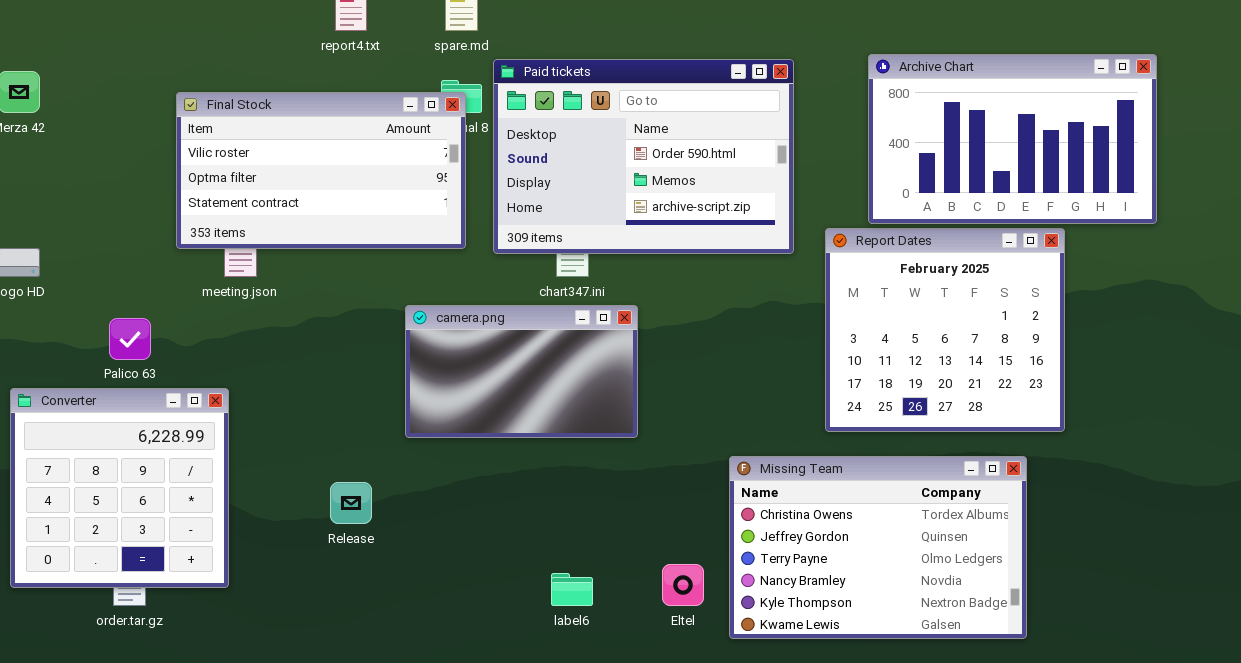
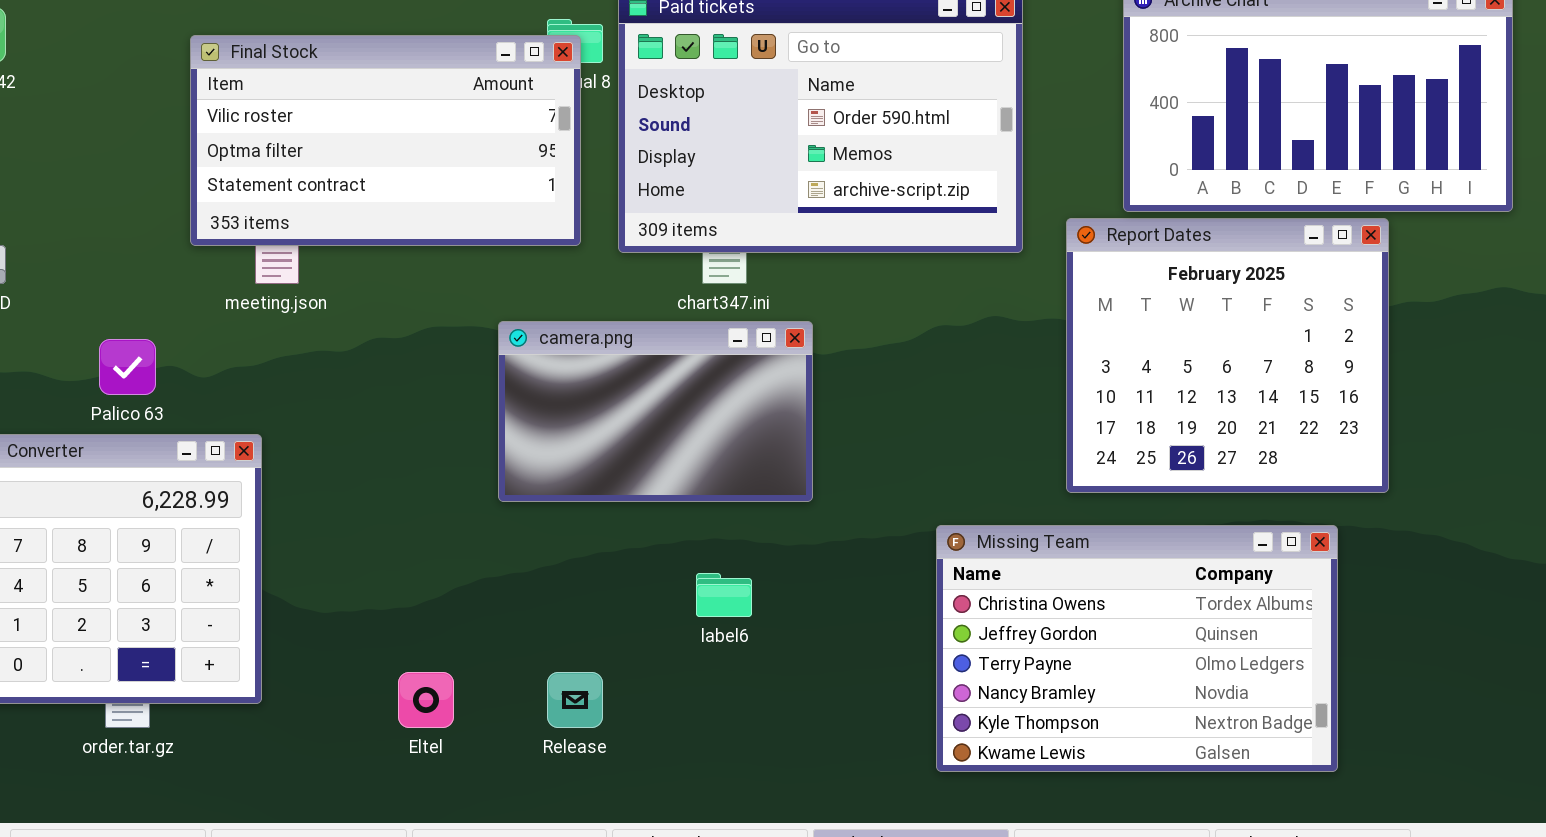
Release: [330,482,372,524] -> [547,672,603,728], moved
Eltel: [662,564,704,606] -> [398,672,454,728], moved
label6: [551,573,593,606] -> [696,573,752,617], moved

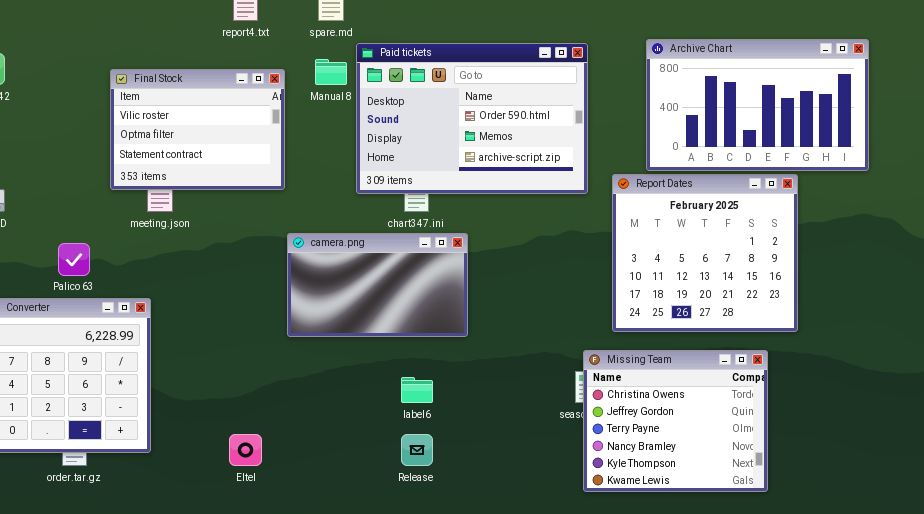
Final Stock: [190,35,581,246] -> [110,69,285,190], resized
Missing Team: [936,525,1338,772] -> [583,350,768,492], resized
Release: [547,672,603,728] -> [401,434,433,466], moved

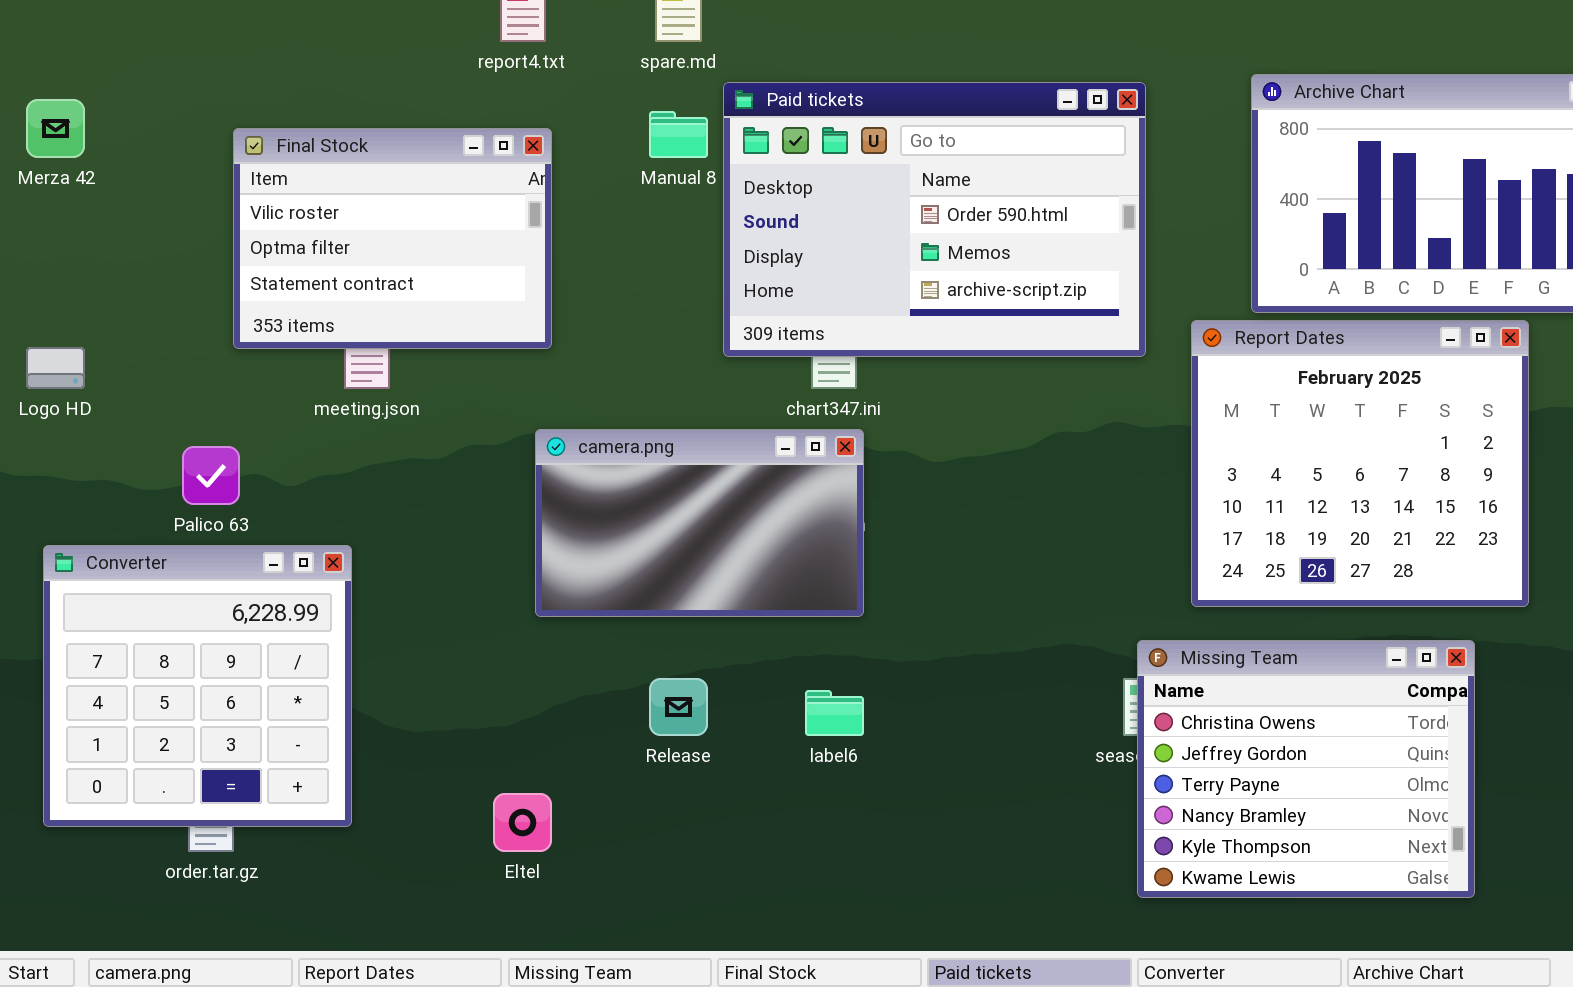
Final Stock: [110,69,285,190] -> [233,128,552,349], moved
camera.png: [287,233,468,337] -> [535,429,864,617], moved
Release: [401,434,433,466] -> [649,678,708,736], moved

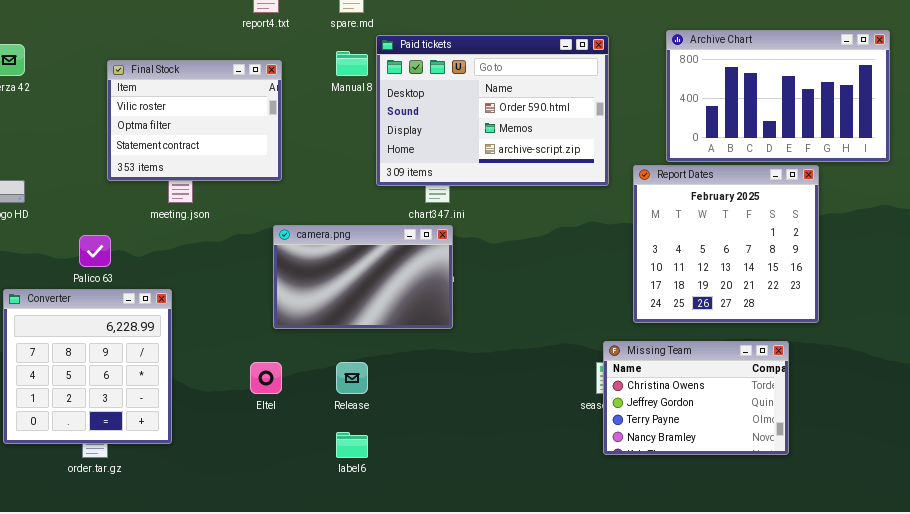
Missing Team: [1137,640,1475,898] -> [603,341,789,455], resized
label6: [805,690,864,736] -> [336,432,368,458], moved
Eltel: [493,793,552,852] -> [250,362,282,394], moved

